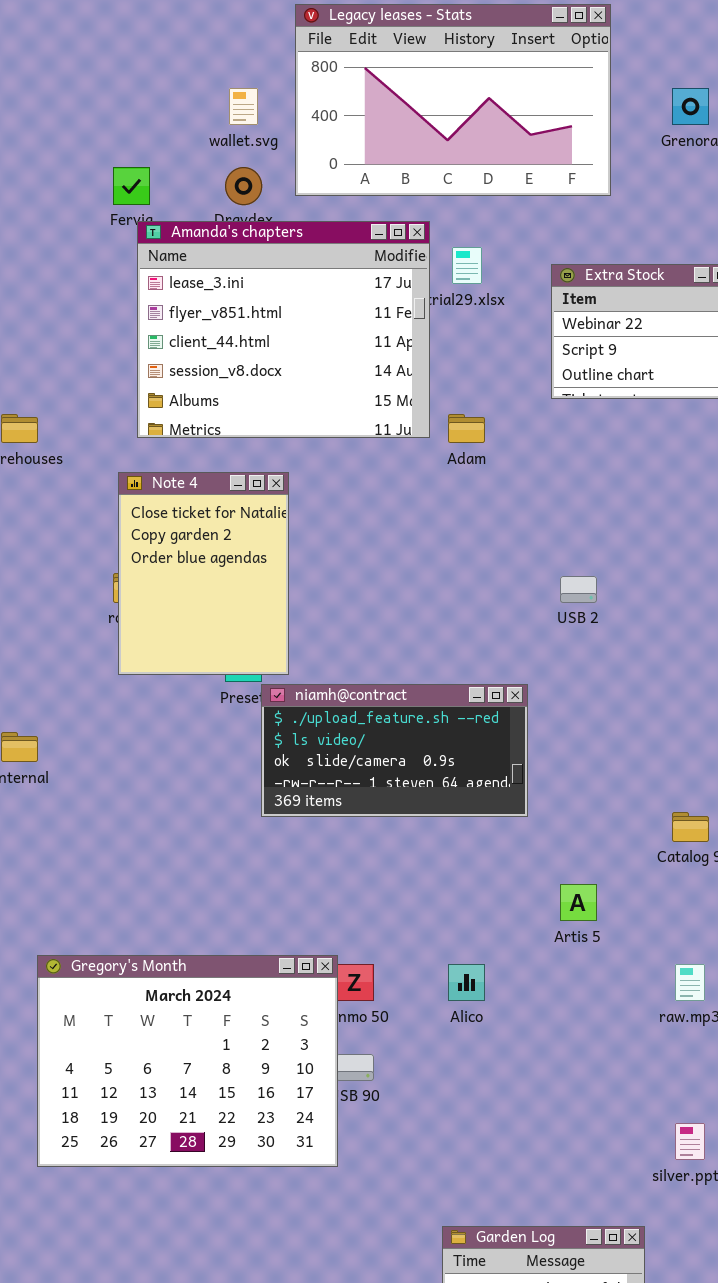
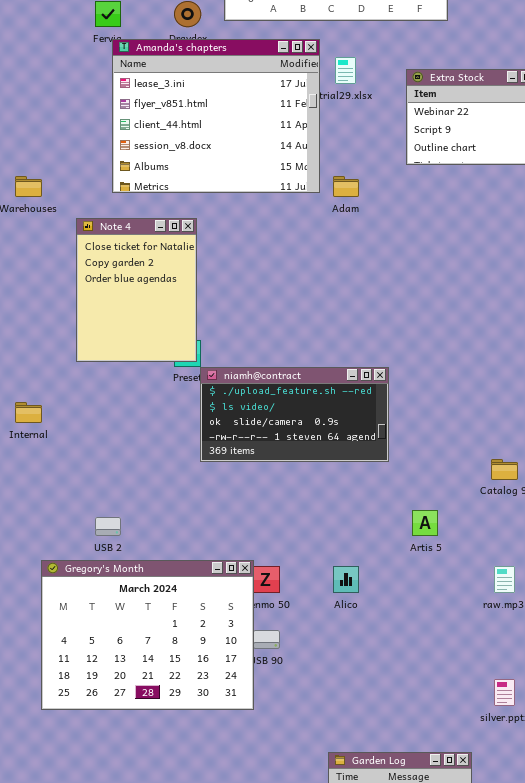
Note 4: [118,472,289,675] -> [76,218,197,362], moved
USB 2: [560,576,597,603] -> [95,517,121,536], moved

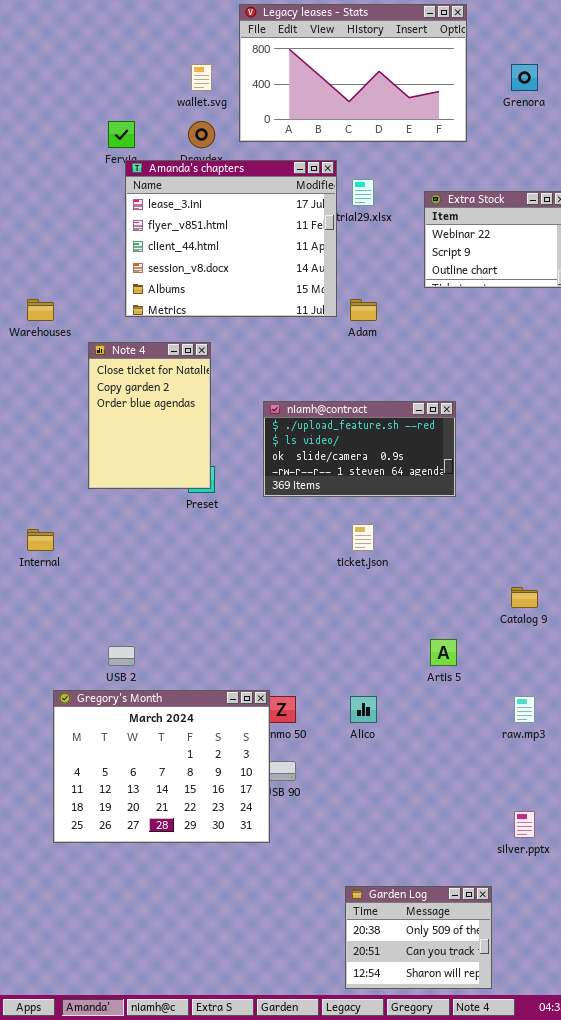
niamh@contract: [200,367,389,462] -> [263,401,456,497], moved

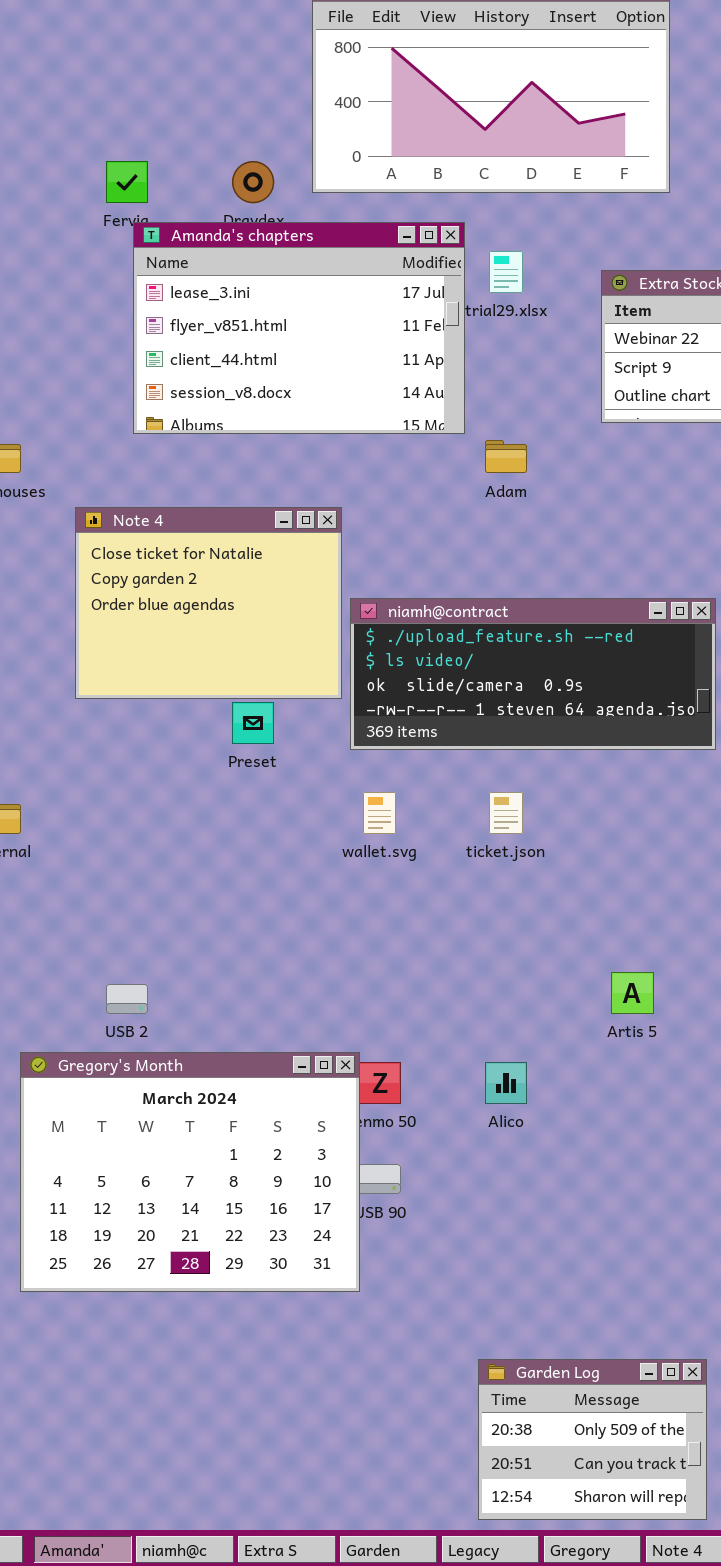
wallet.svg: [191,64,212,91] -> [363,792,396,834], moved
Amanda's chapters: [125,160,337,317] -> [133,222,465,434], resized
Note 4: [88,342,211,489] -> [75,507,342,699], resized
niamh@contract: [263,401,456,497] -> [350,598,716,750], resized

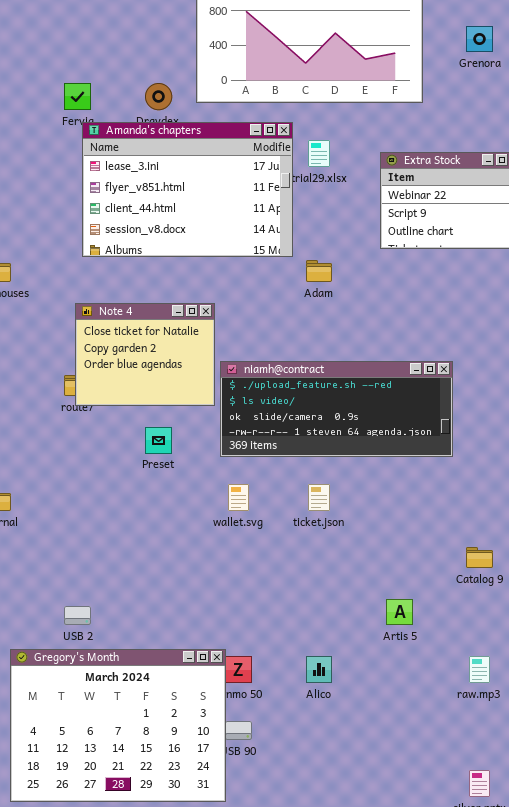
Note 4: [75,507,342,699] -> [75,303,215,406], resized

